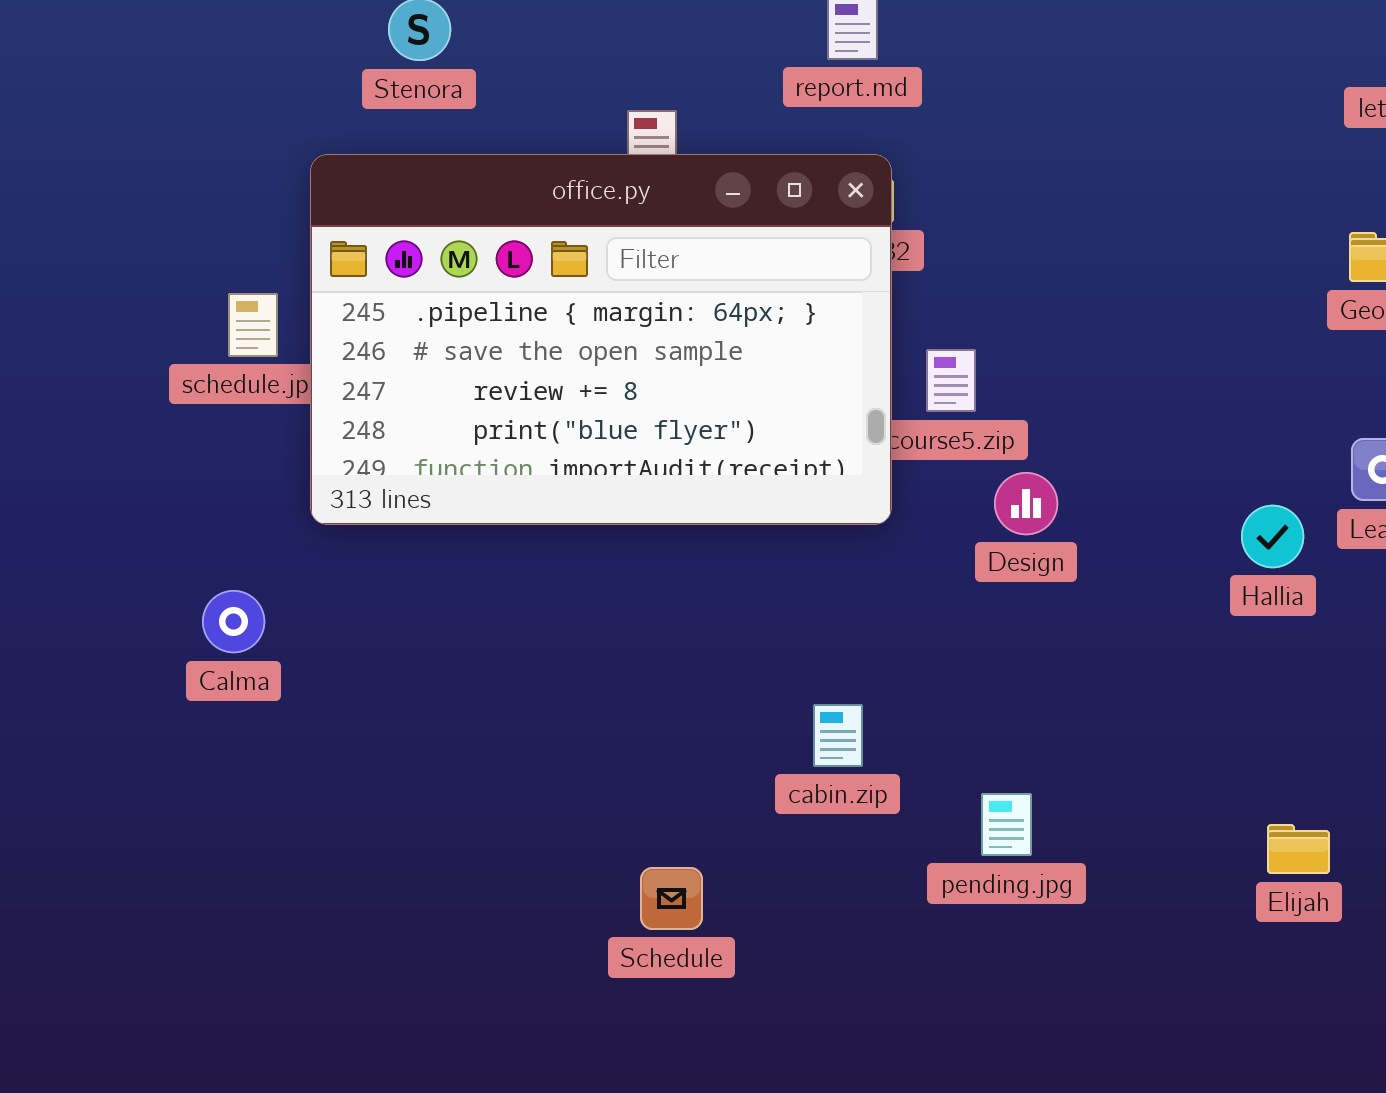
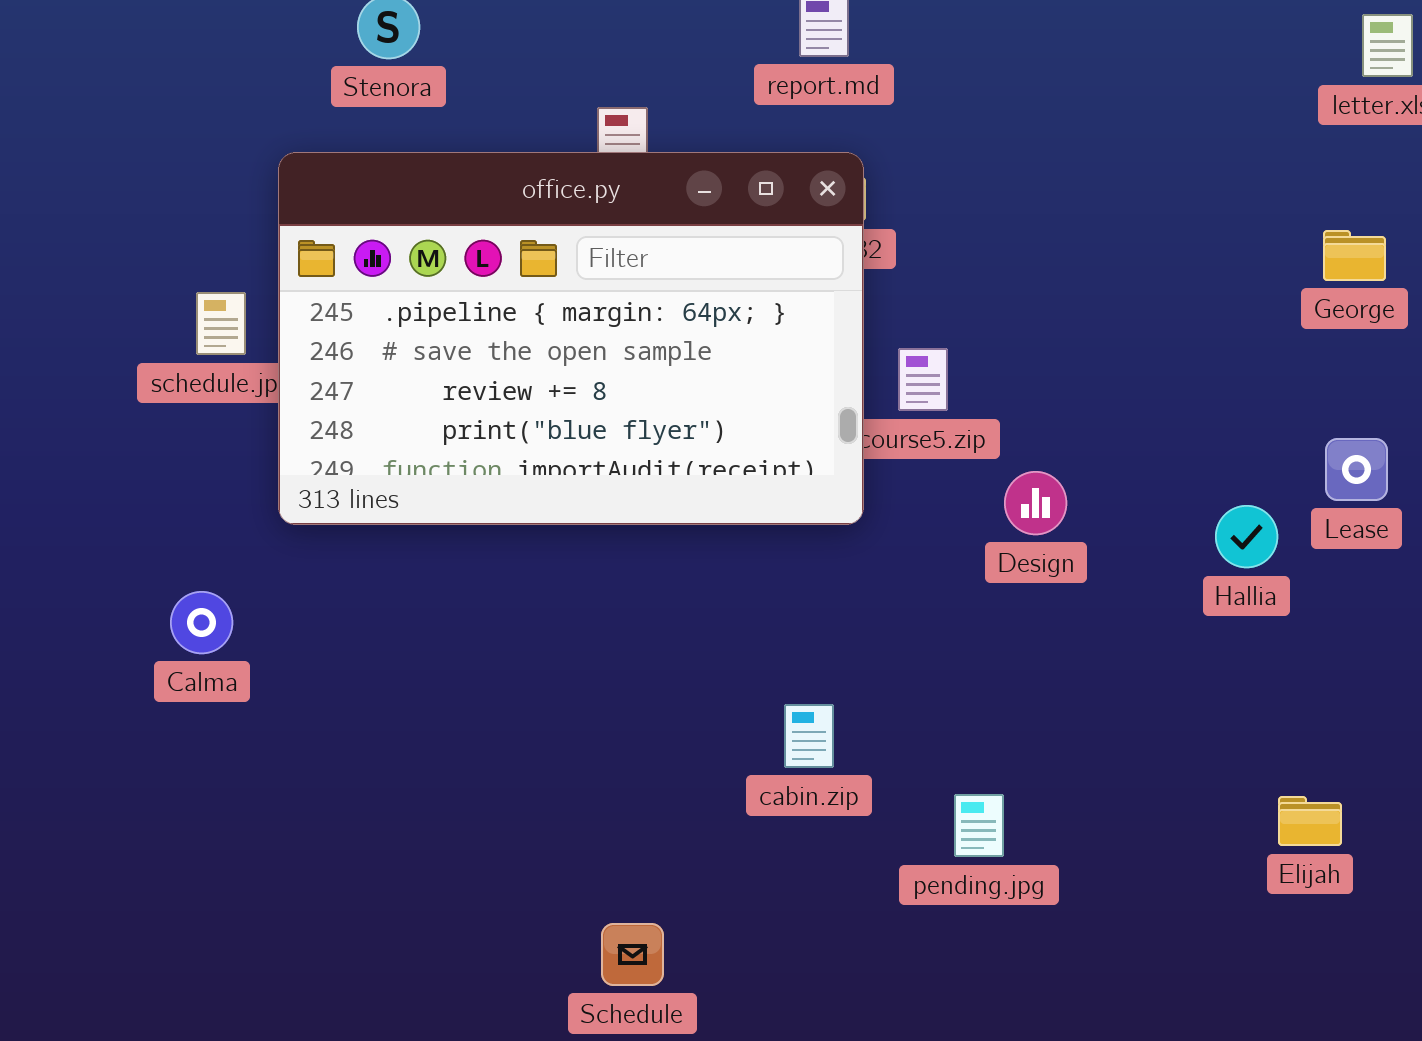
Design: [994,472,1058,535] -> [1004,471,1067,535], moved
Elijah: [1267,824,1330,874] -> [1278,796,1342,846], moved
Schedule: [640,867,703,930] -> [601,923,664,986], moved

